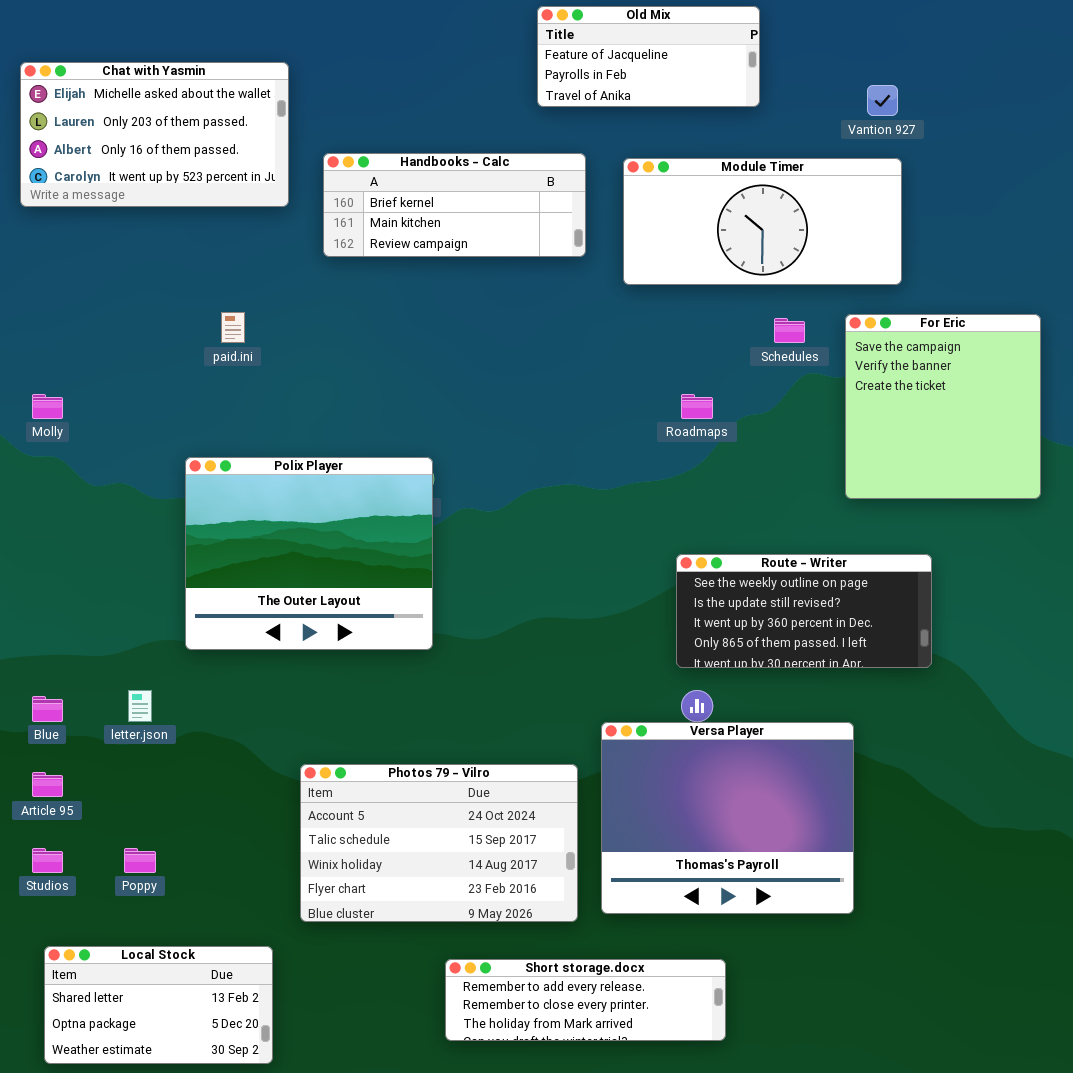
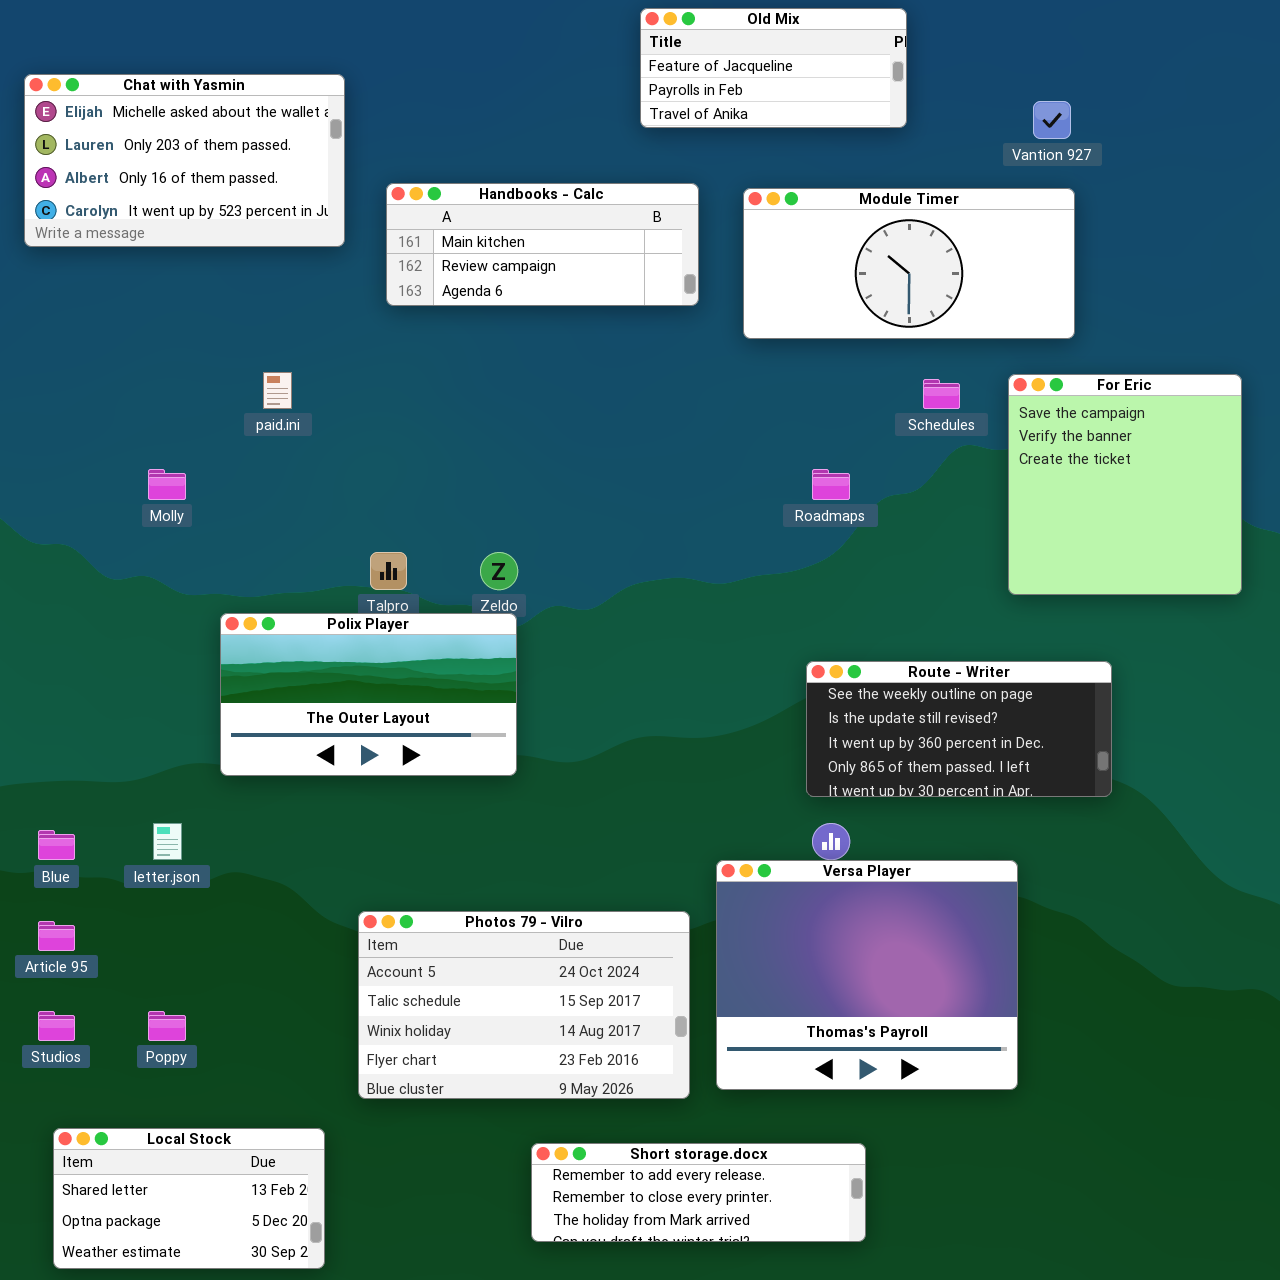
Handbooks - Calc: [323,153,586,257] -> [386,183,699,306], scrolled down 1 row
Molly: [32,394,63,419] -> [148,469,186,500], moved
Polix Player: [185,457,433,650] -> [220,613,517,776], resized

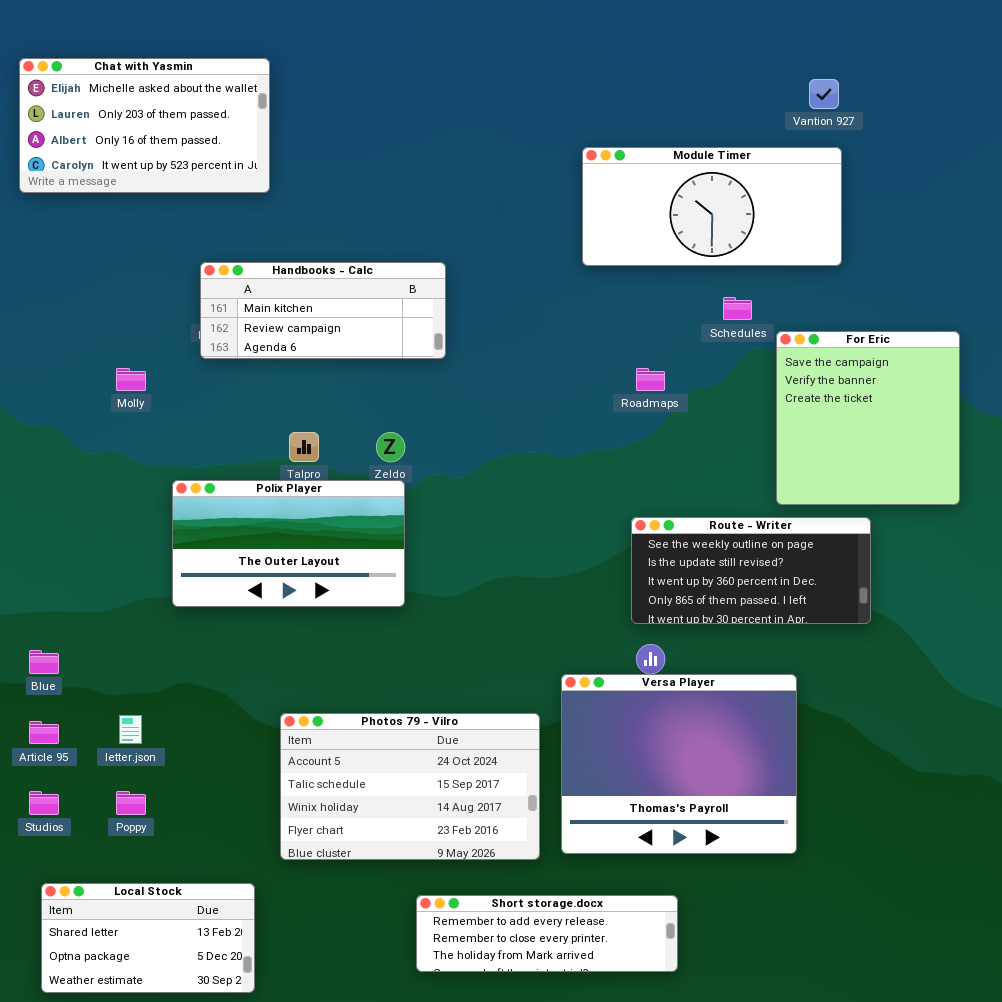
Old Mix: [640,8,907,128] -> none, closed
Handbooks - Calc: [386,183,699,306] -> [200,262,446,359], moved
For Eric: [1008,374,1242,595] -> [776,331,960,505], moved
letter.json: [153,823,182,860] -> [119,715,142,744], moved

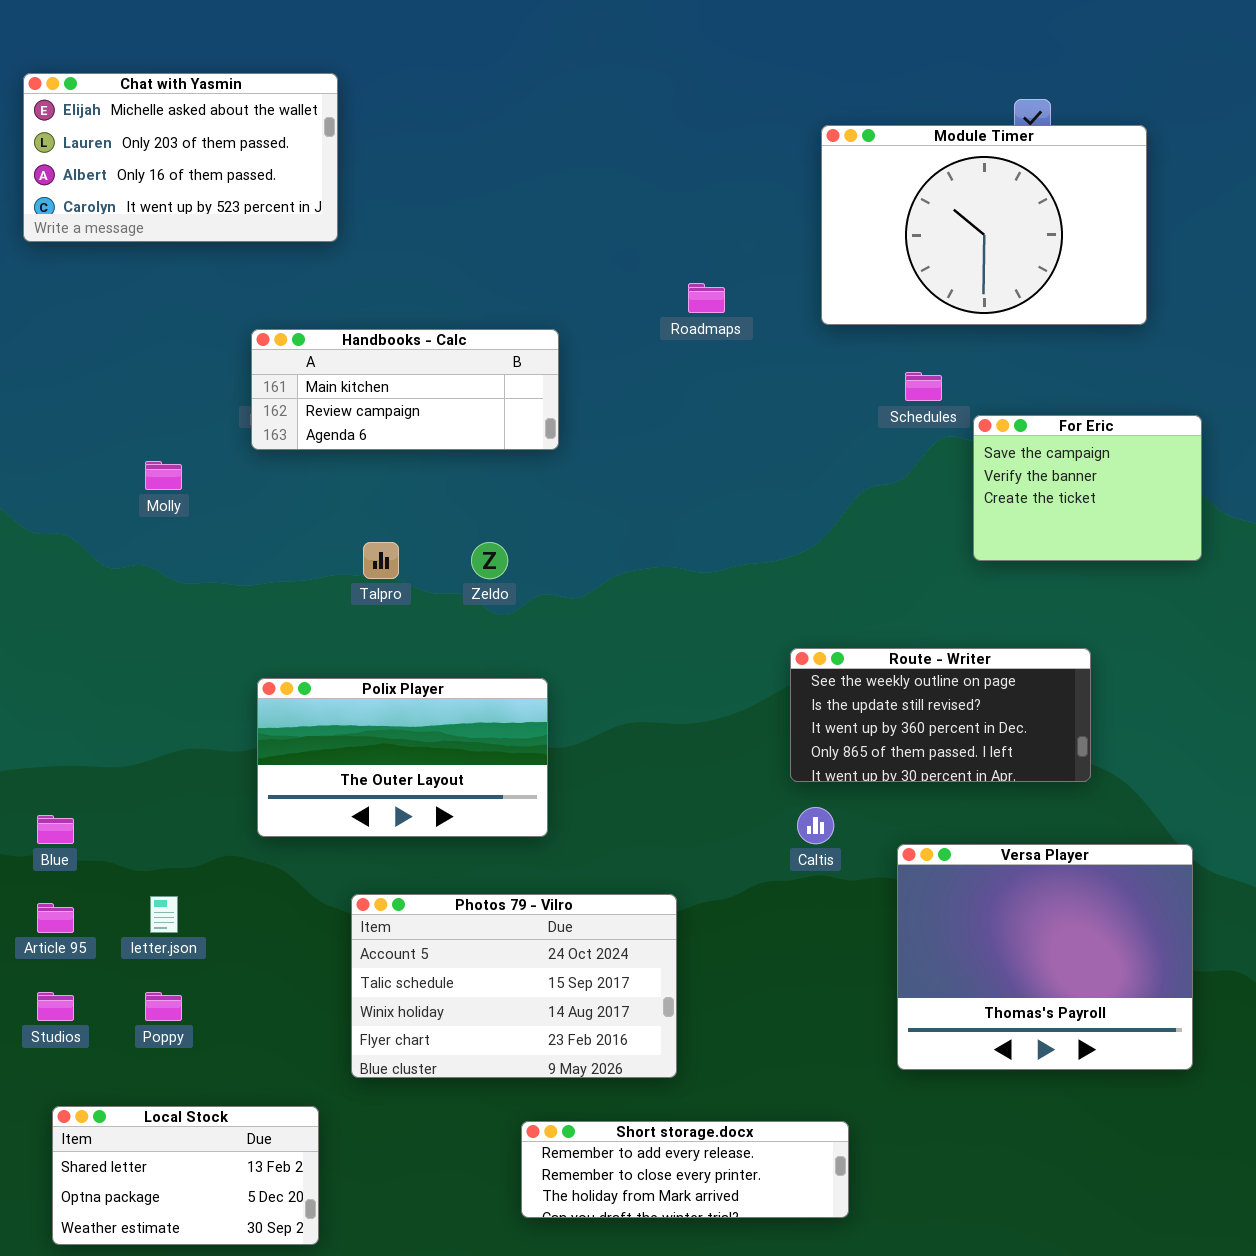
Module Timer: [582,147,842,266] -> [821,125,1147,325], moved, resized
For Eric: [776,331,960,505] -> [973,415,1202,561], resized
Roadmaps: [636,368,665,391] -> [688,283,725,313], moved
Polix Player: [172,480,405,607] -> [257,678,548,837], moved
Versa Player: [561,674,797,854] -> [897,844,1193,1070], moved

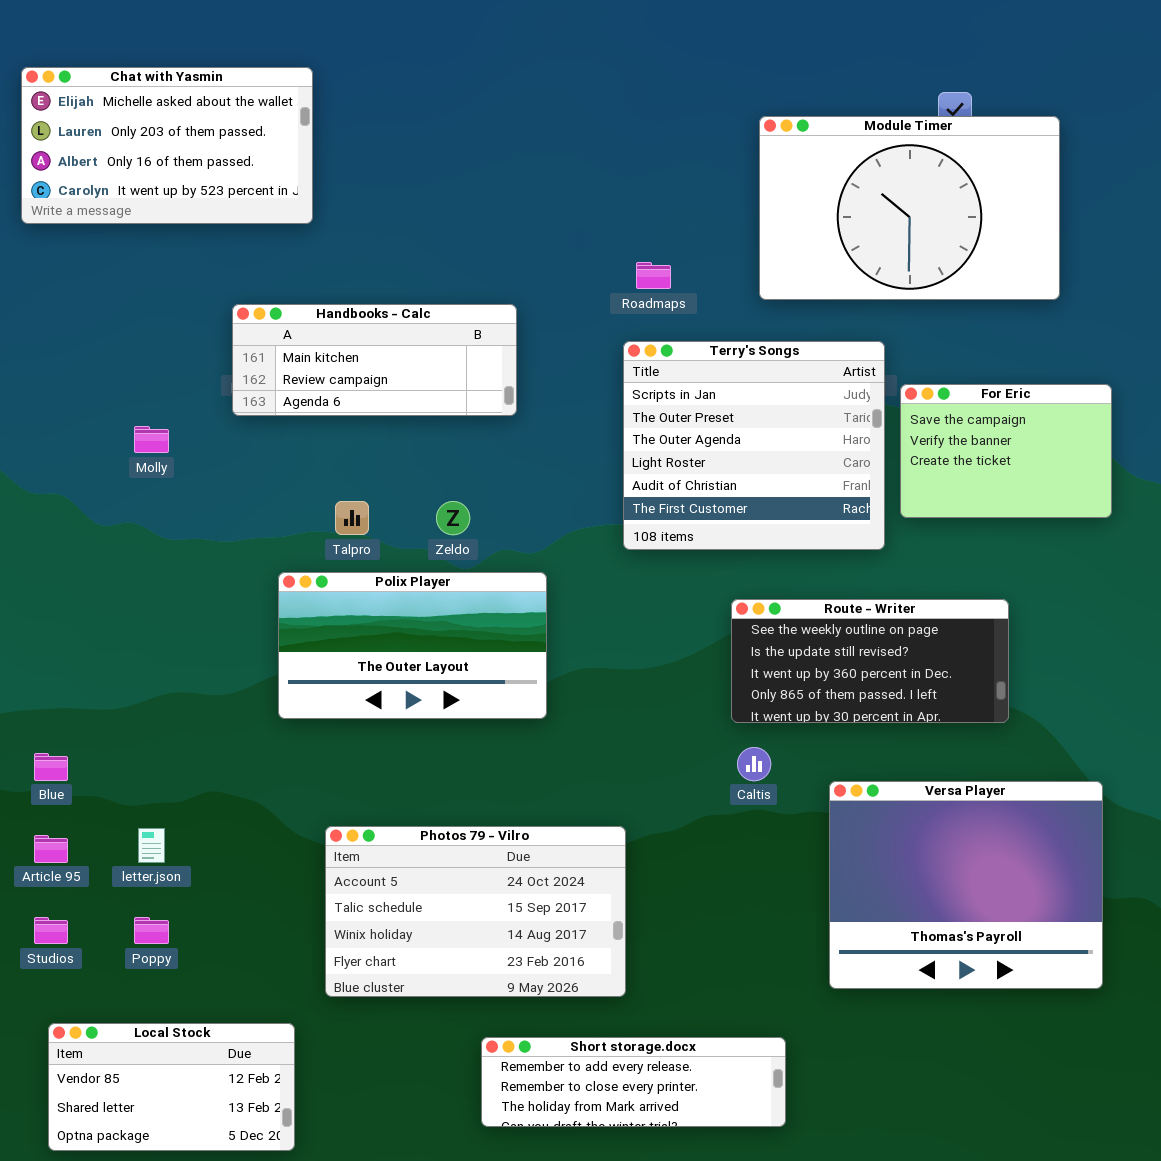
Terry's Songs: none -> [623,341,885,550], opened
Polix Player: [257,678,548,837] -> [278,572,547,719], moved
Local Stock: [52,1106,319,1245] -> [48,1023,295,1151], scrolled up 1 row

